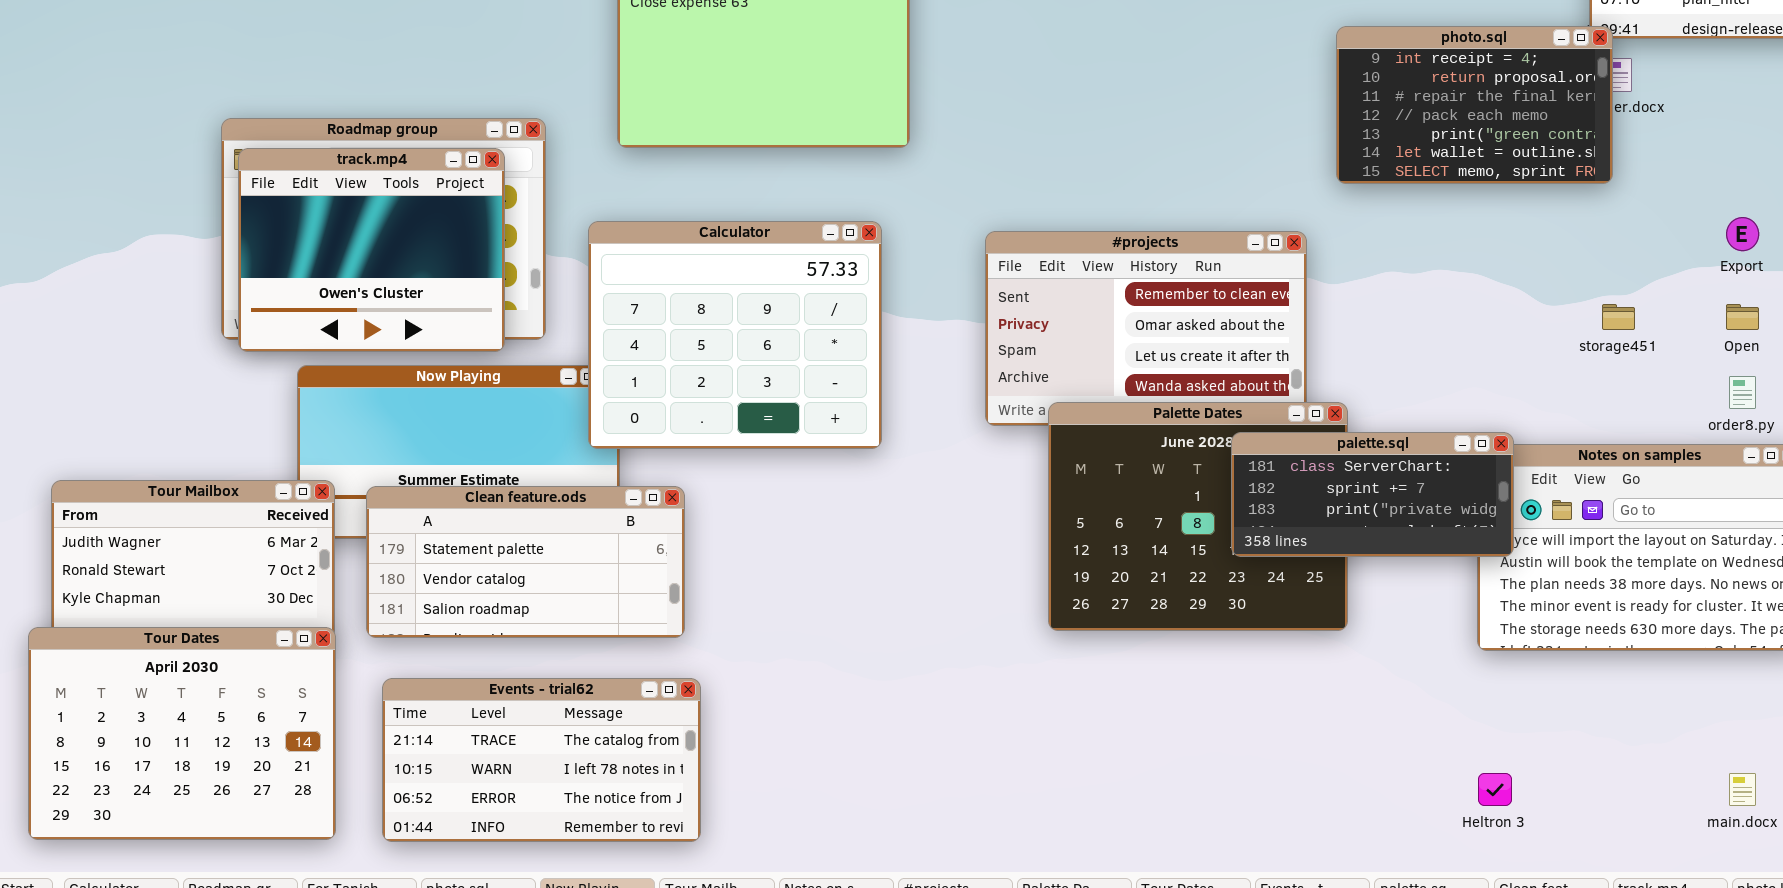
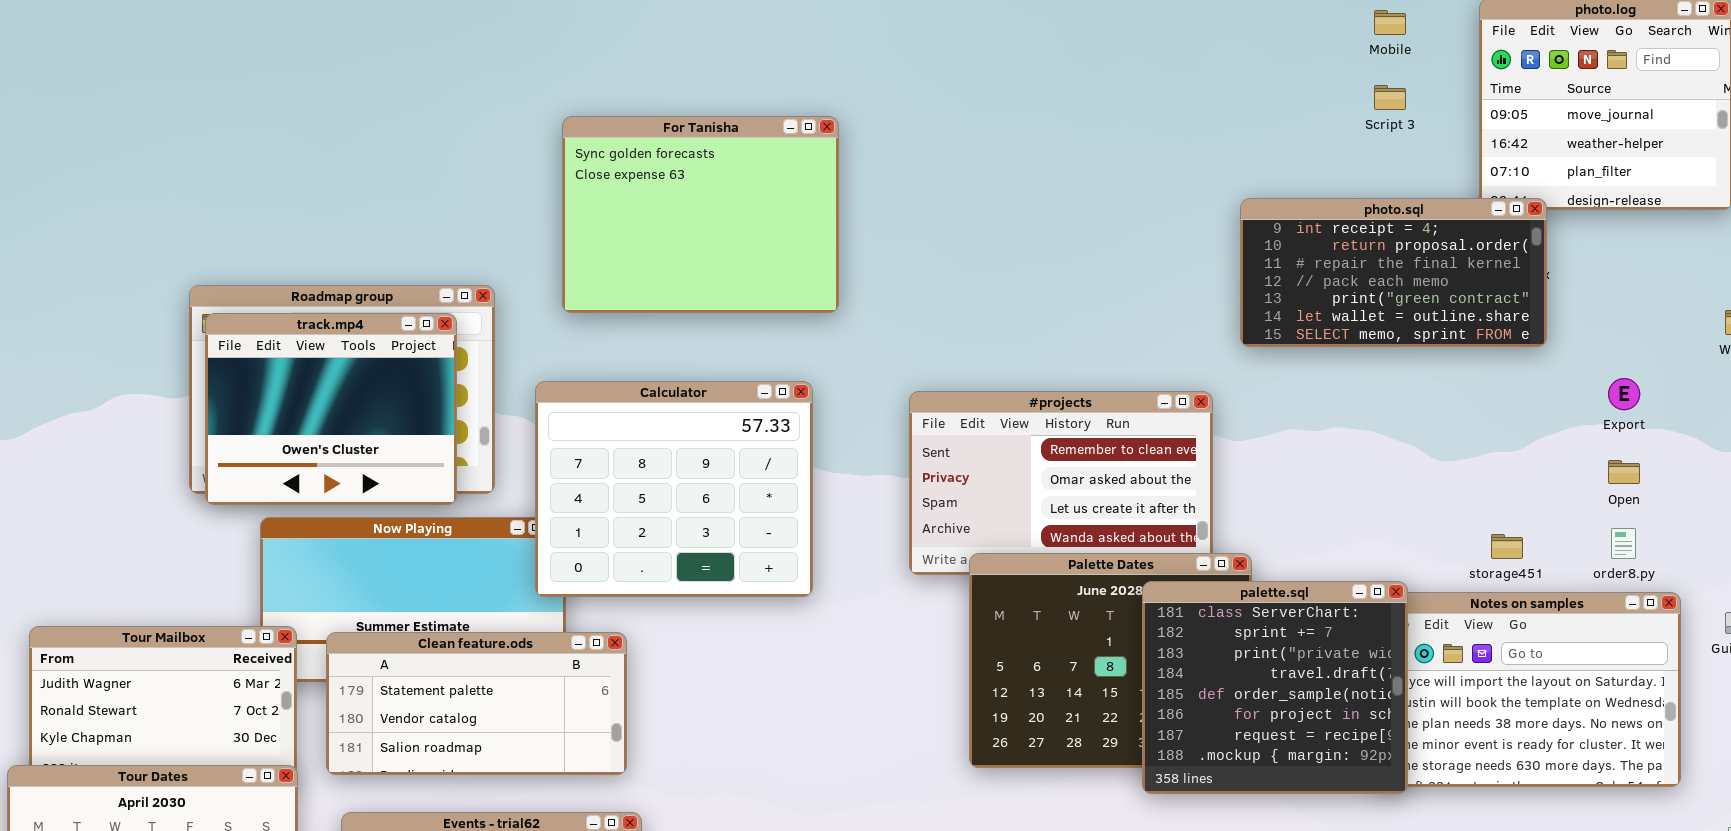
photo.sql: [1336,26,1613,184] -> [1240,198,1547,347], resized
storage451: [1602,304,1635,330] -> [1491,534,1523,559], moved
palette.sql: [1231,432,1514,557] -> [1142,581,1408,794], resized

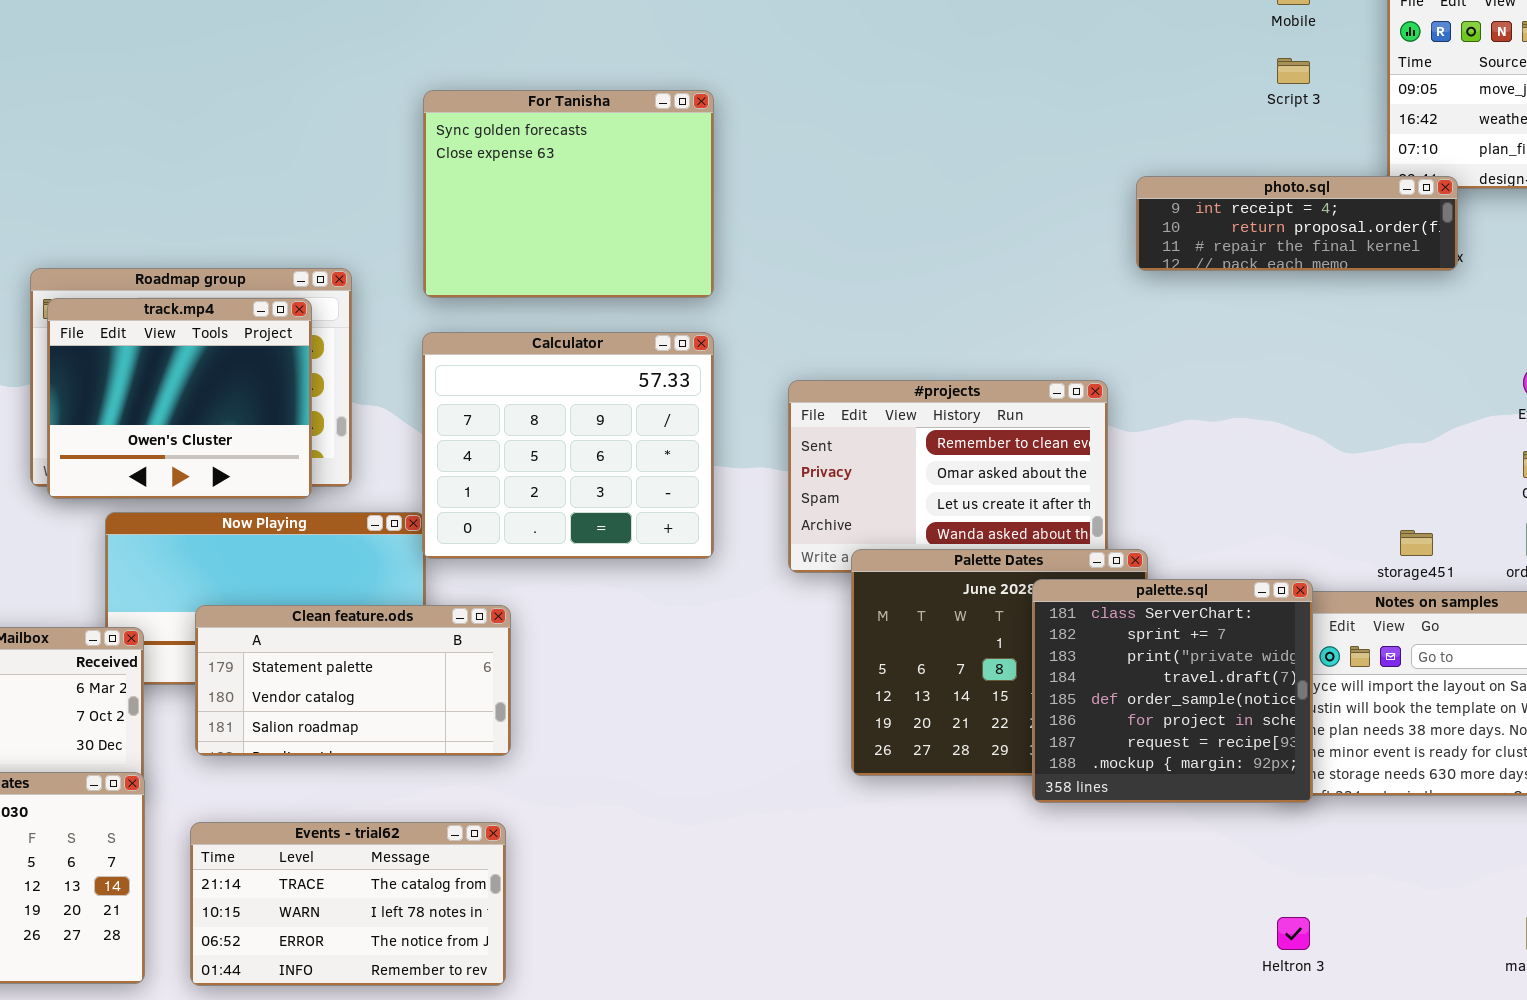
photo.sql: [1240,198,1547,347] -> [1136,176,1458,271], resized
Calculator: [535,381,813,597] -> [422,332,714,559], moved
Clean feature.ods: [326,632,627,775] -> [195,605,511,756], moved

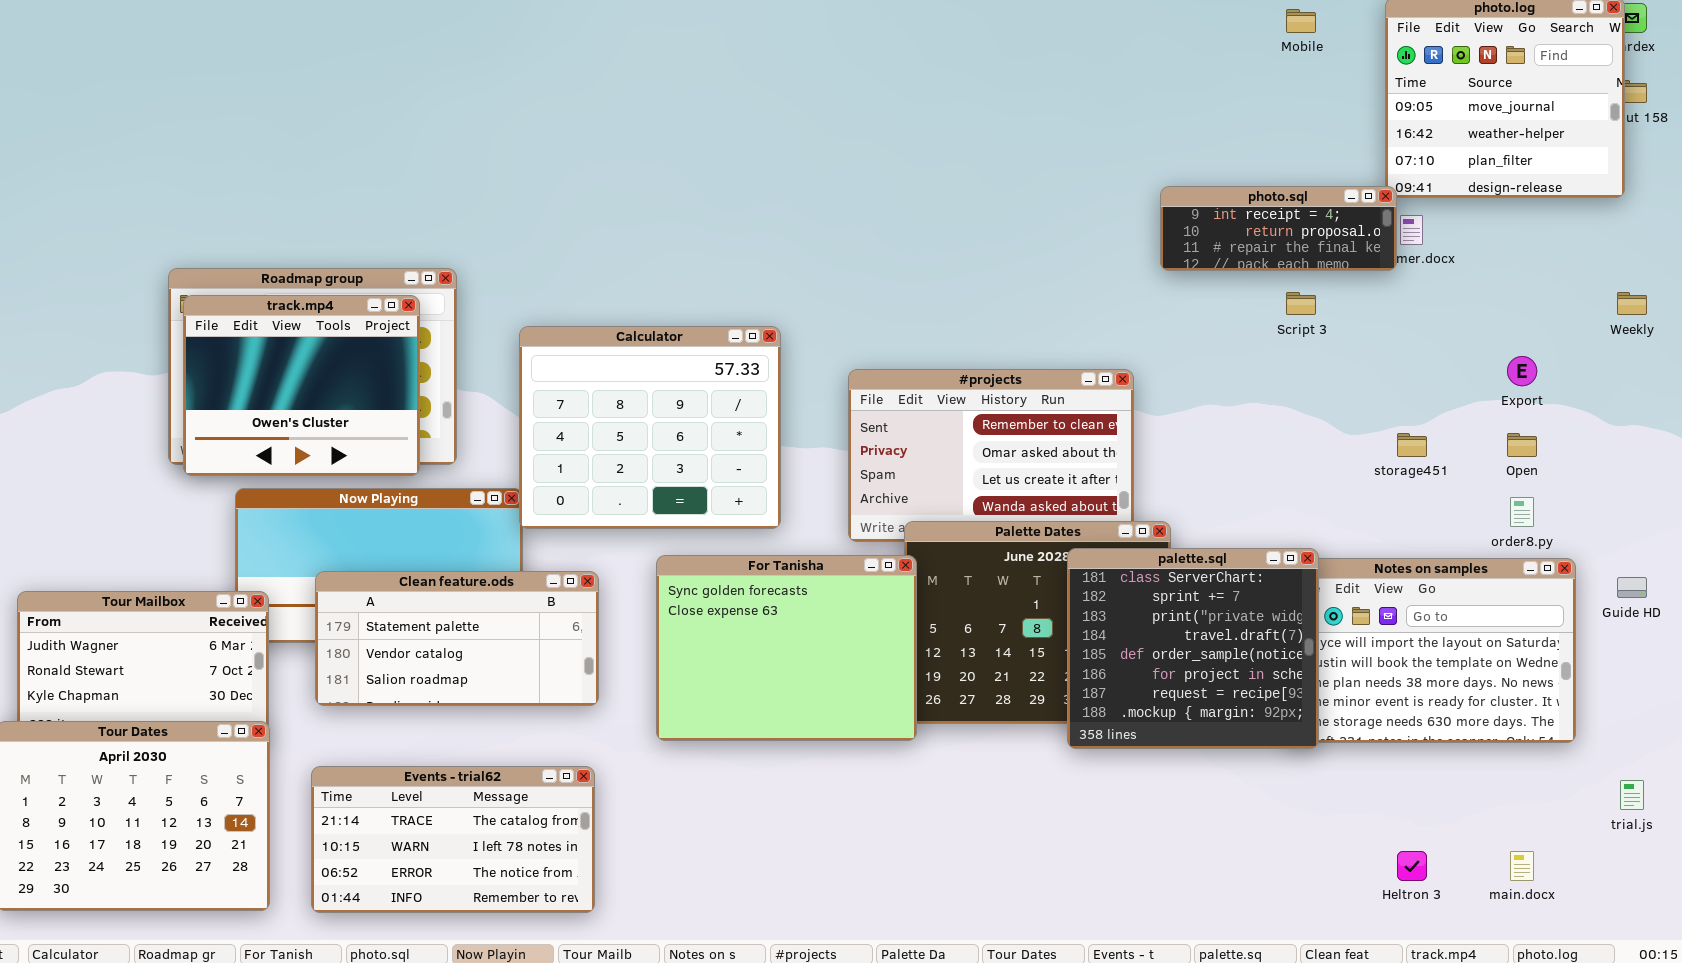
Script 3: [1277,58,1310,84] -> [1286,292,1316,315], moved
For Tanisha: [423,90,714,298] -> [656,555,917,741], moved
photo.sql: [1136,176,1458,271] -> [1160,186,1397,271], resized
storage451: [1400,530,1433,556] -> [1397,433,1427,457], moved
Heltron 3: [1277,917,1310,950] -> [1397,851,1427,881], moved

